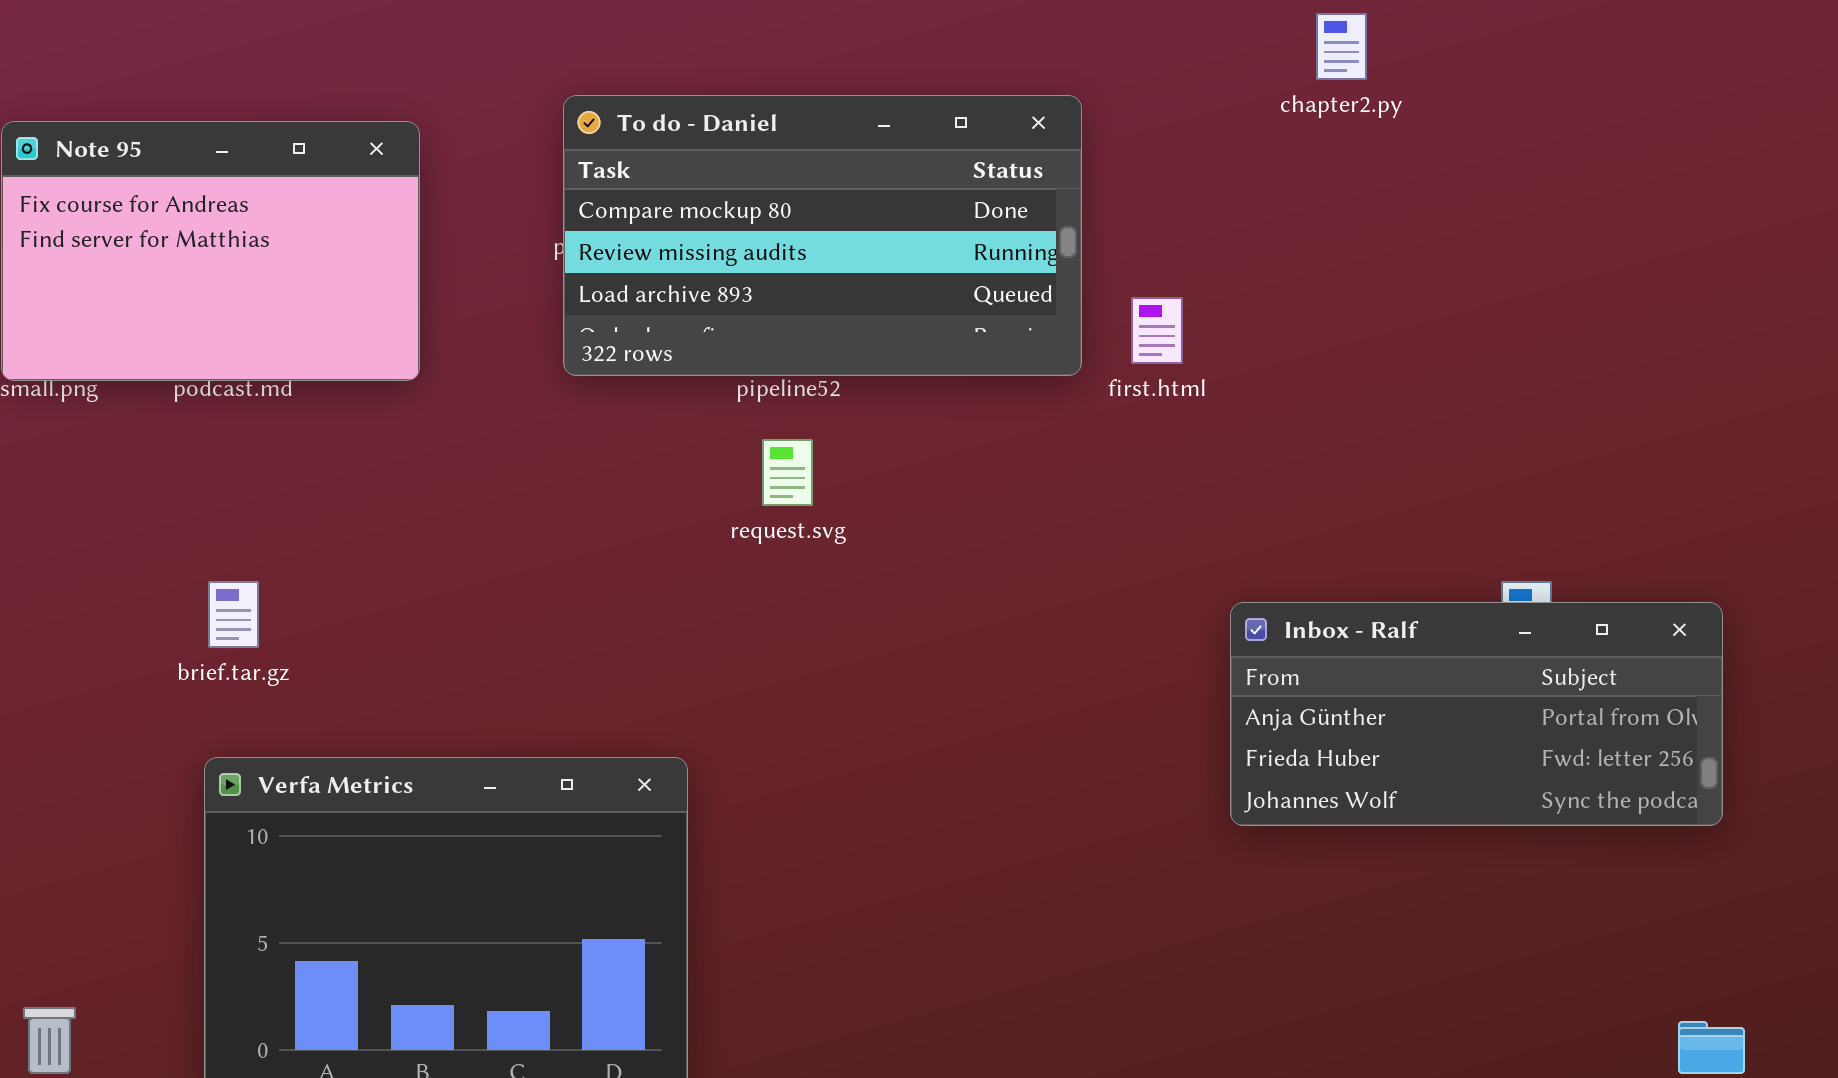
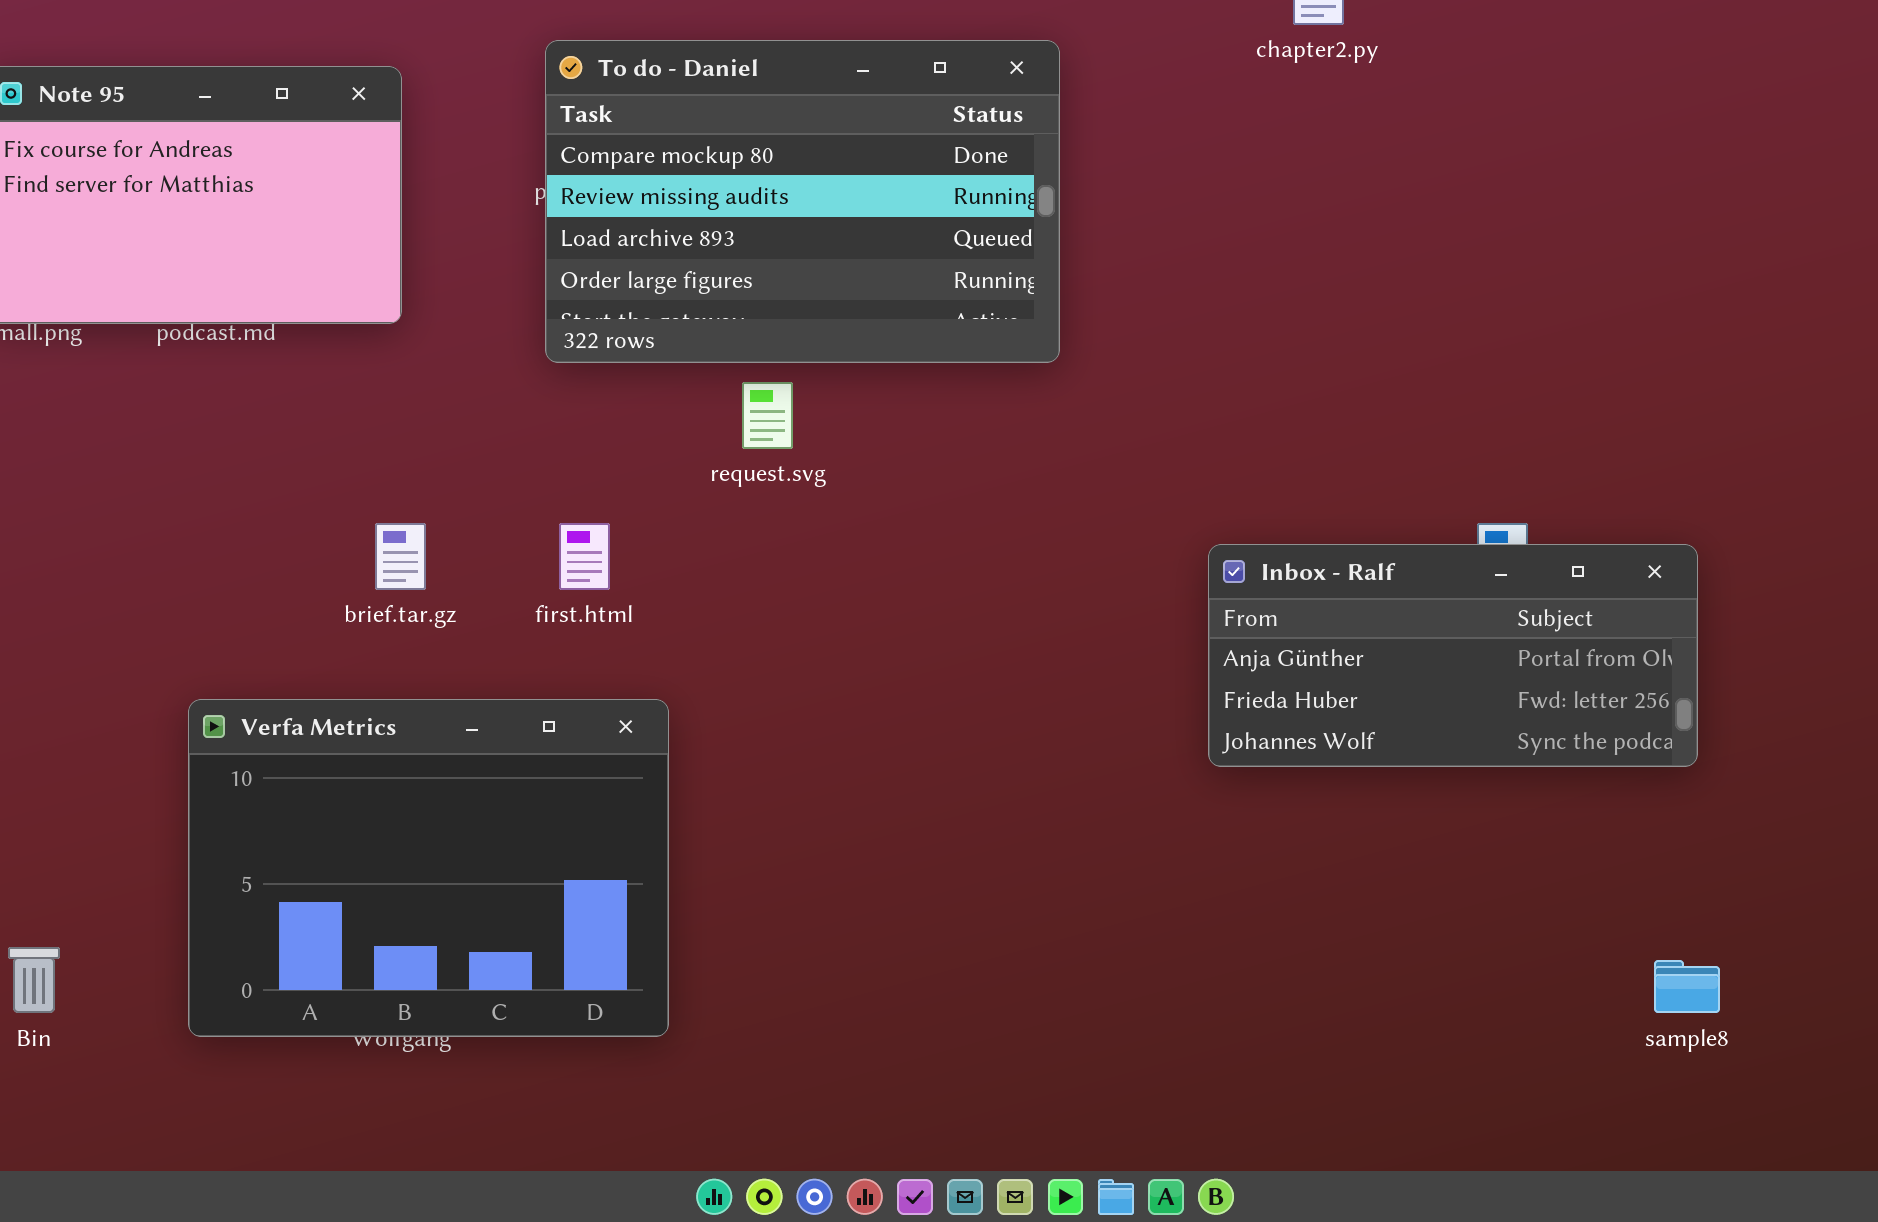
To do - Daniel: [563,95,1082,376] -> [545,40,1060,363], resized
first.html: [1131,297,1183,364] -> [559,523,610,590], moved
brief.tar.gz: [208,581,259,648] -> [375,523,426,590], moved

